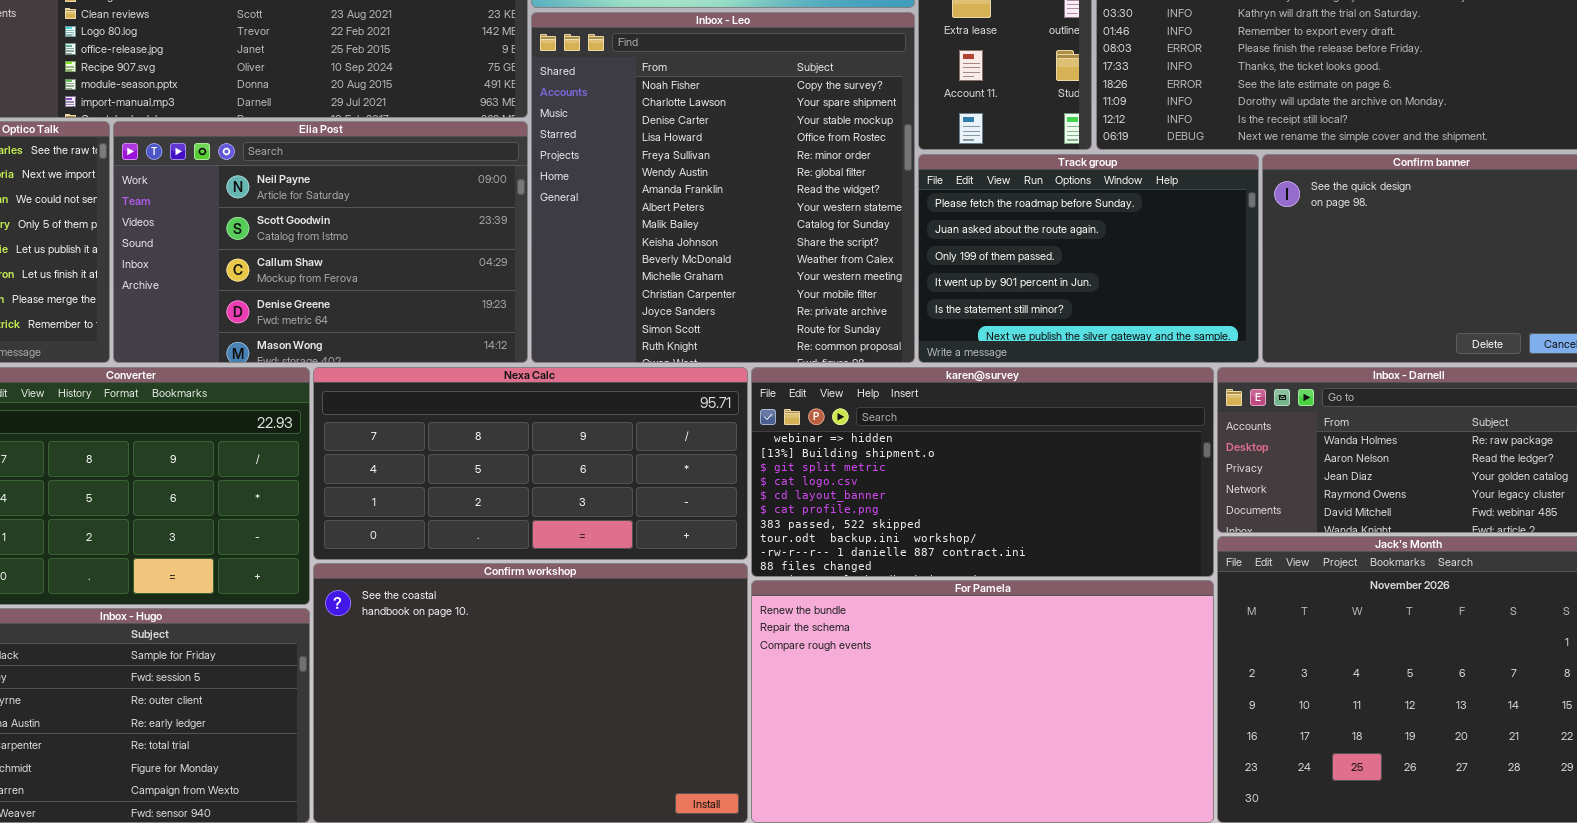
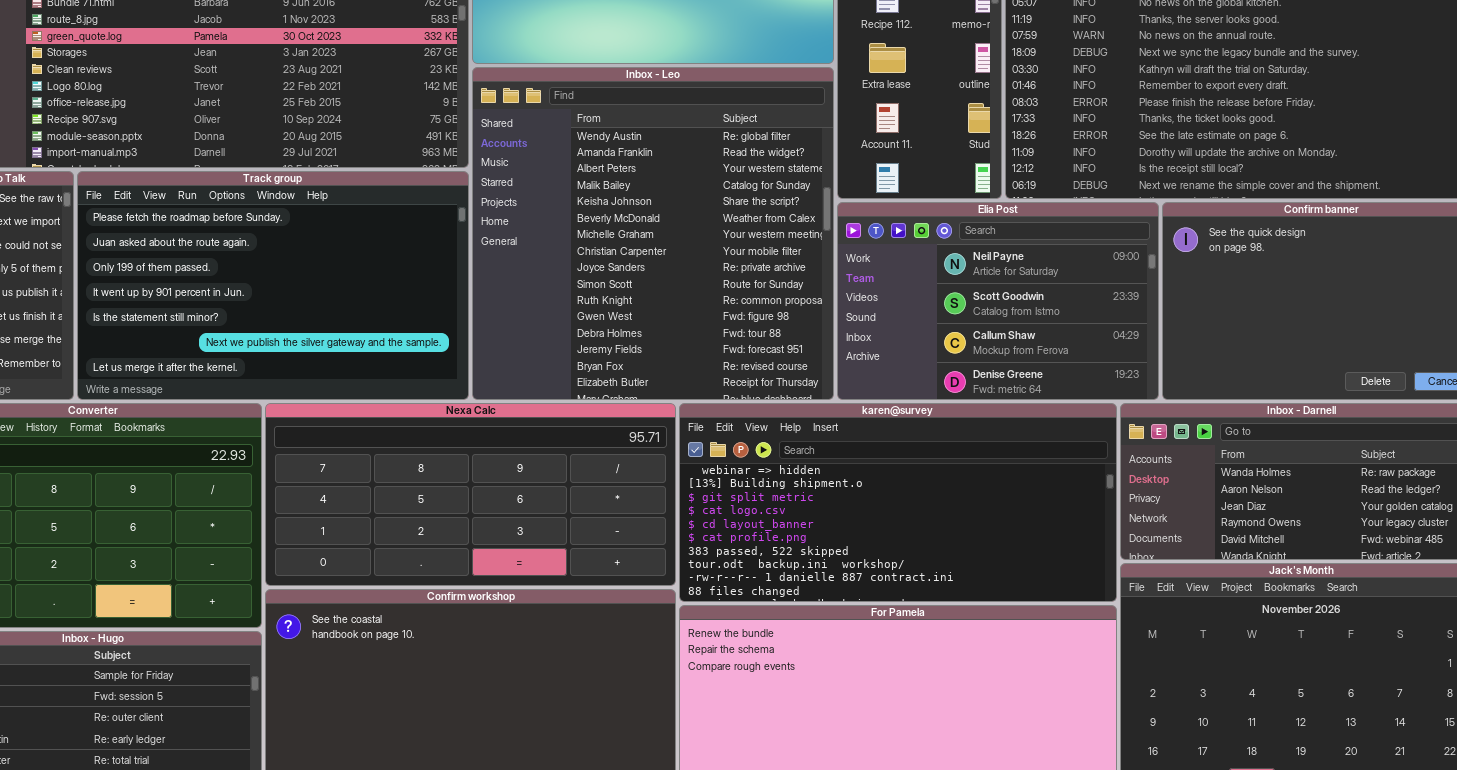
Inbox - Leo: [531,12,915,363] -> [472,67,834,400], scrolled down 5 rows
Elia Post: [113,121,528,363] -> [837,202,1159,400], moved, resized
Track group: [918,154,1259,363] -> [77,171,469,400], moved, resized

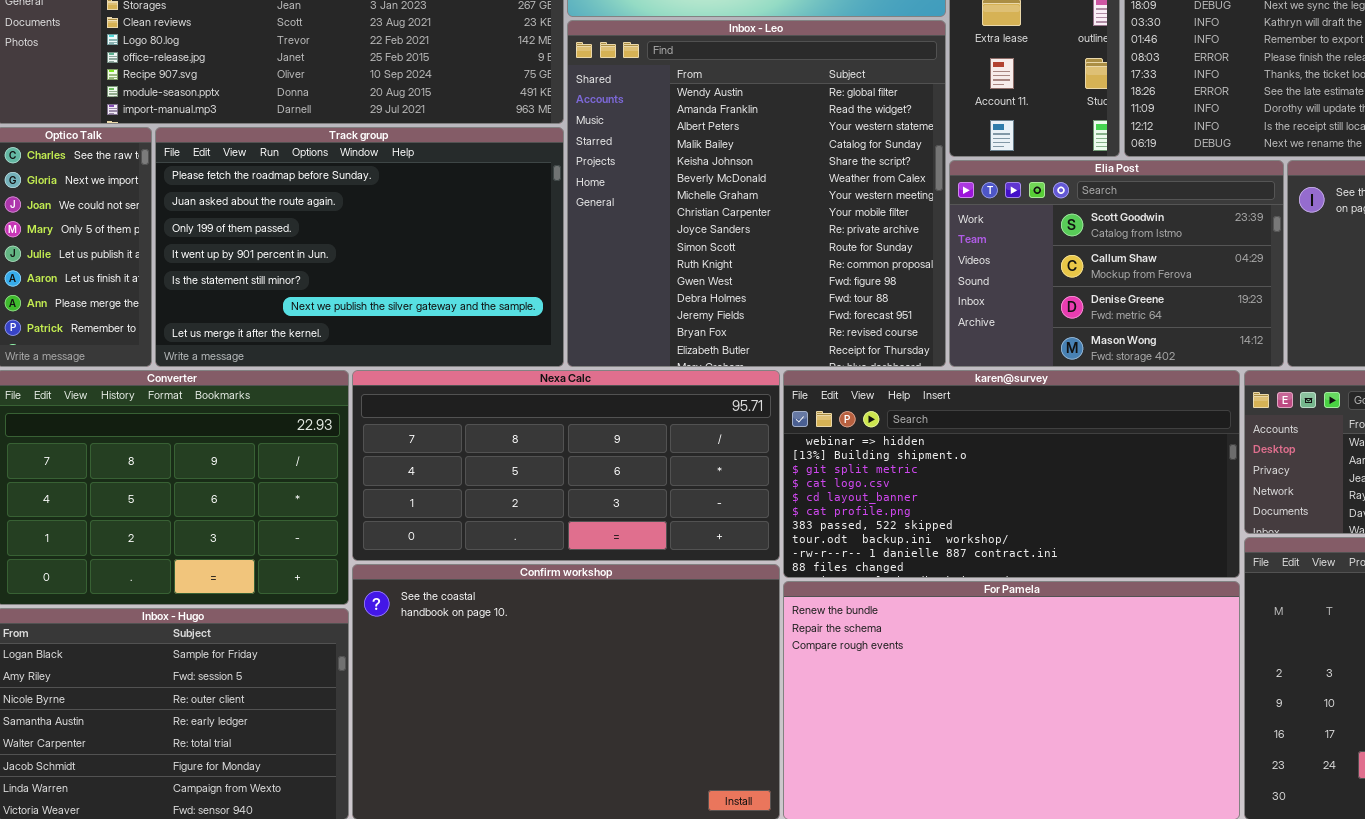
Elia Post: [837,202,1159,400] -> [949,160,1284,367], scrolled down 1 row

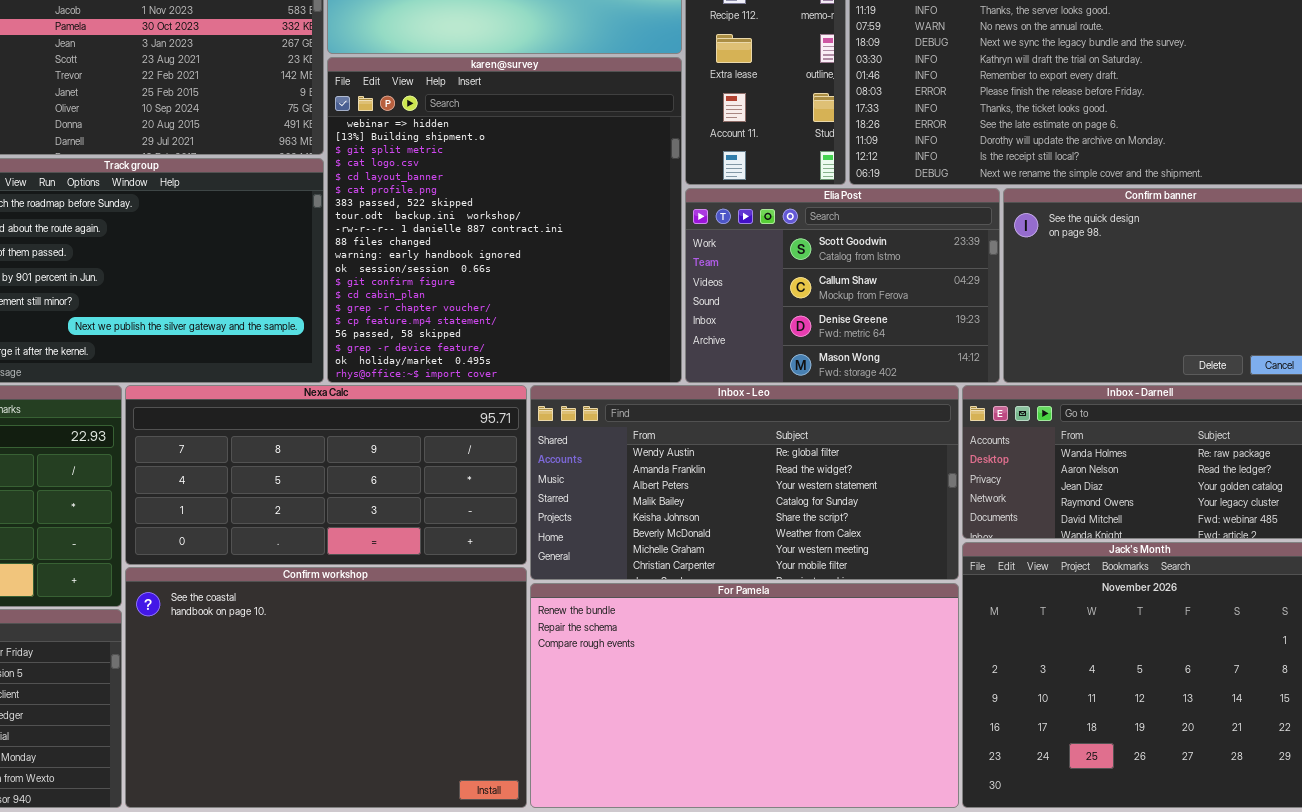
Inbox - Leo: [567,20,946,367] -> [530,385,959,580], moved, resized
karen@survey: [783,370,1240,578] -> [327,57,682,383], moved, resized

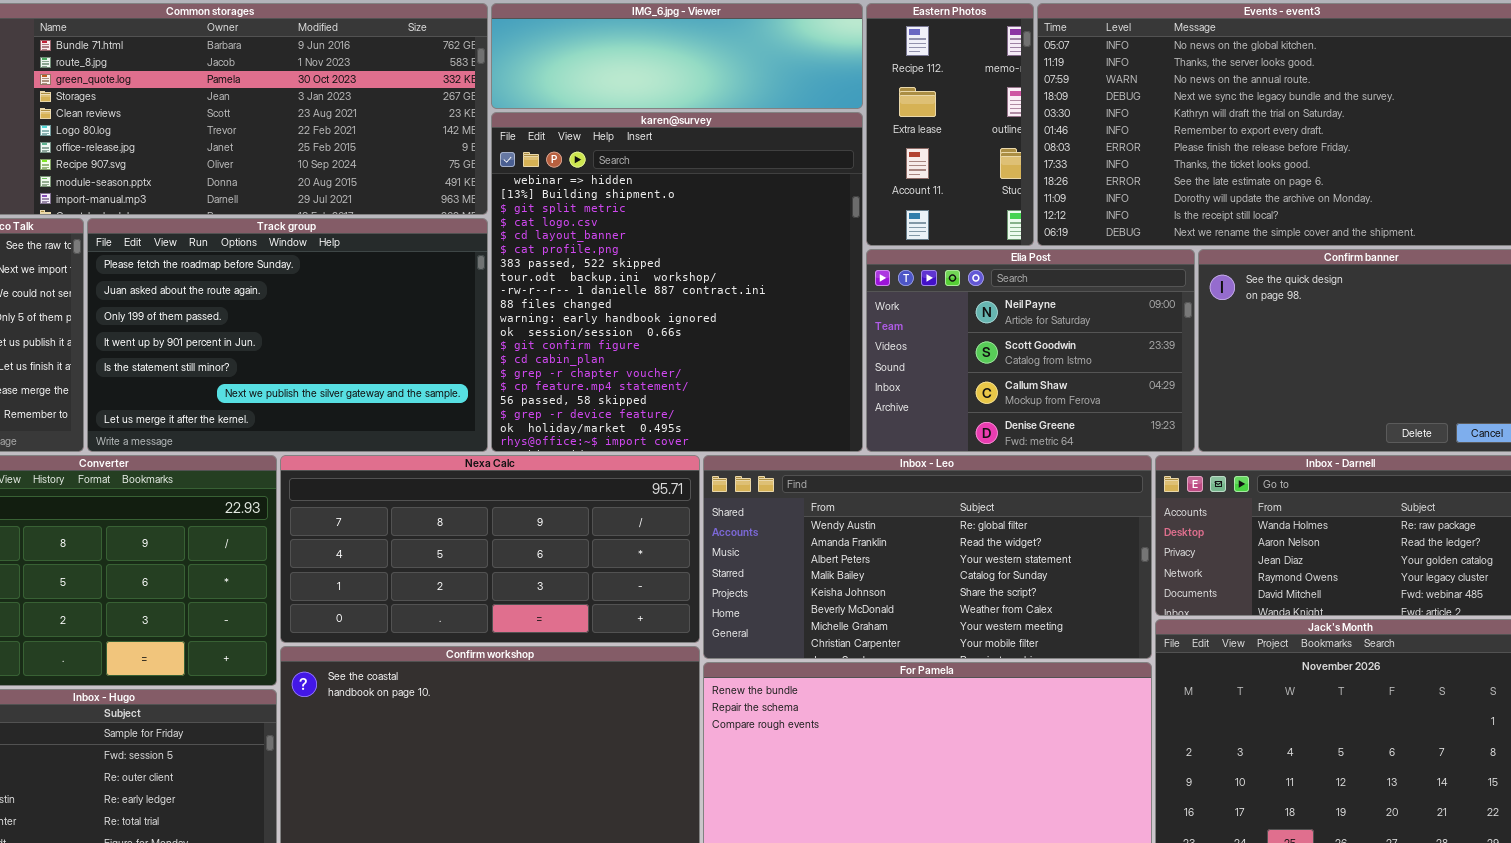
Elia Post: [685,188,1000,383] -> [866,249,1195,452], scrolled up 1 row

